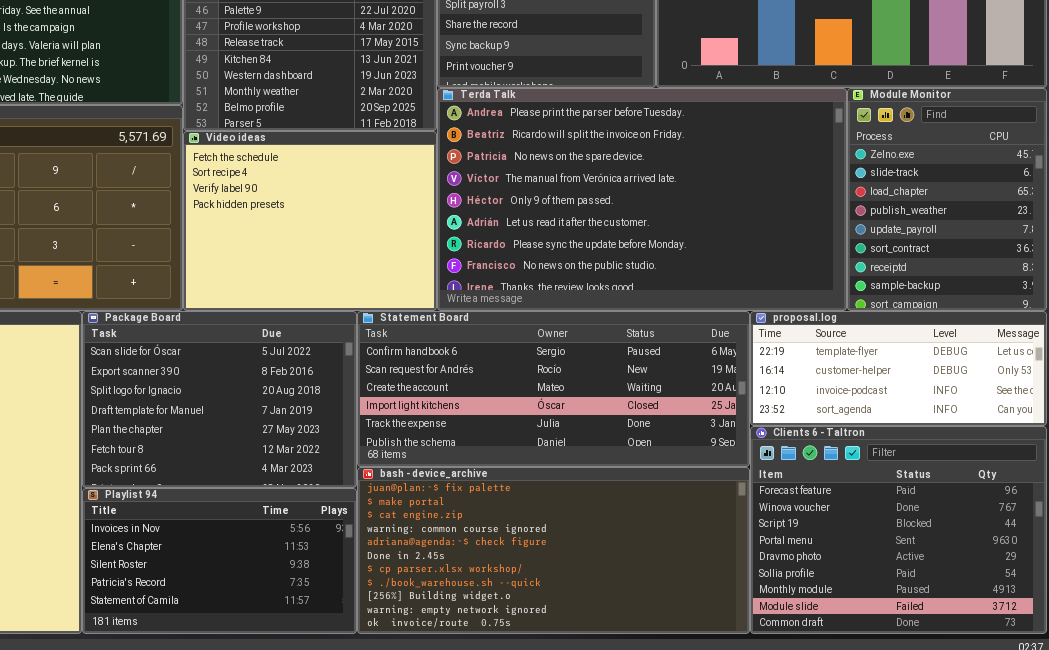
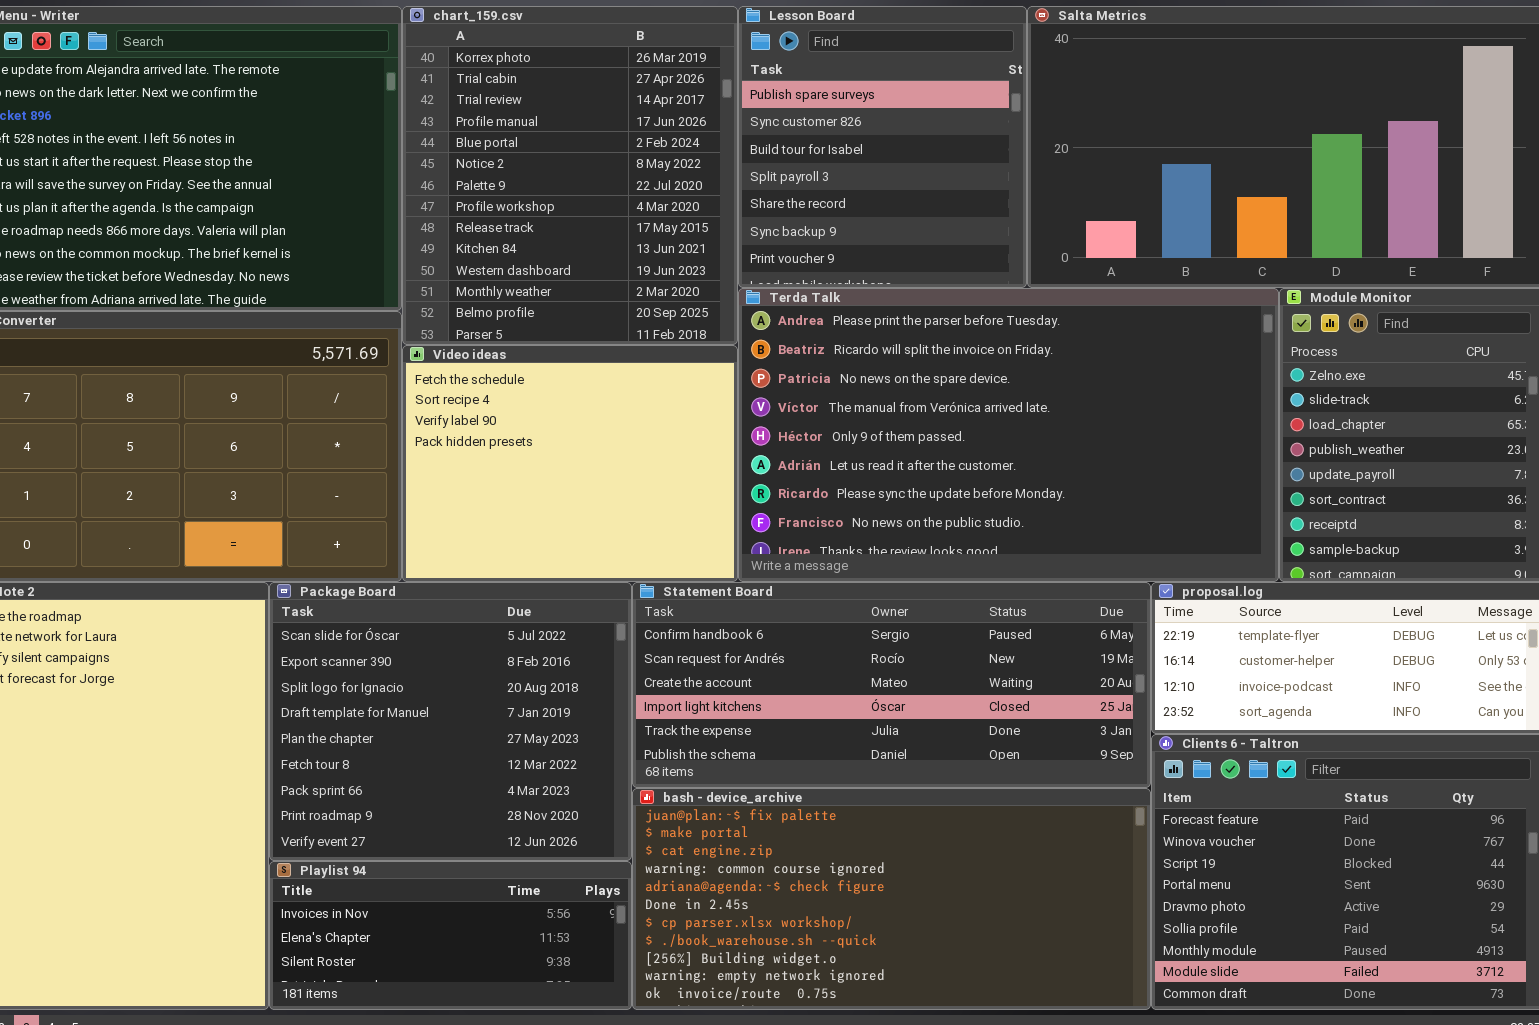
Package Board: [82,311,357,488] -> [269,582,632,861], resized
Playlist 94: [82,488,357,634] -> [269,861,632,1010], resized

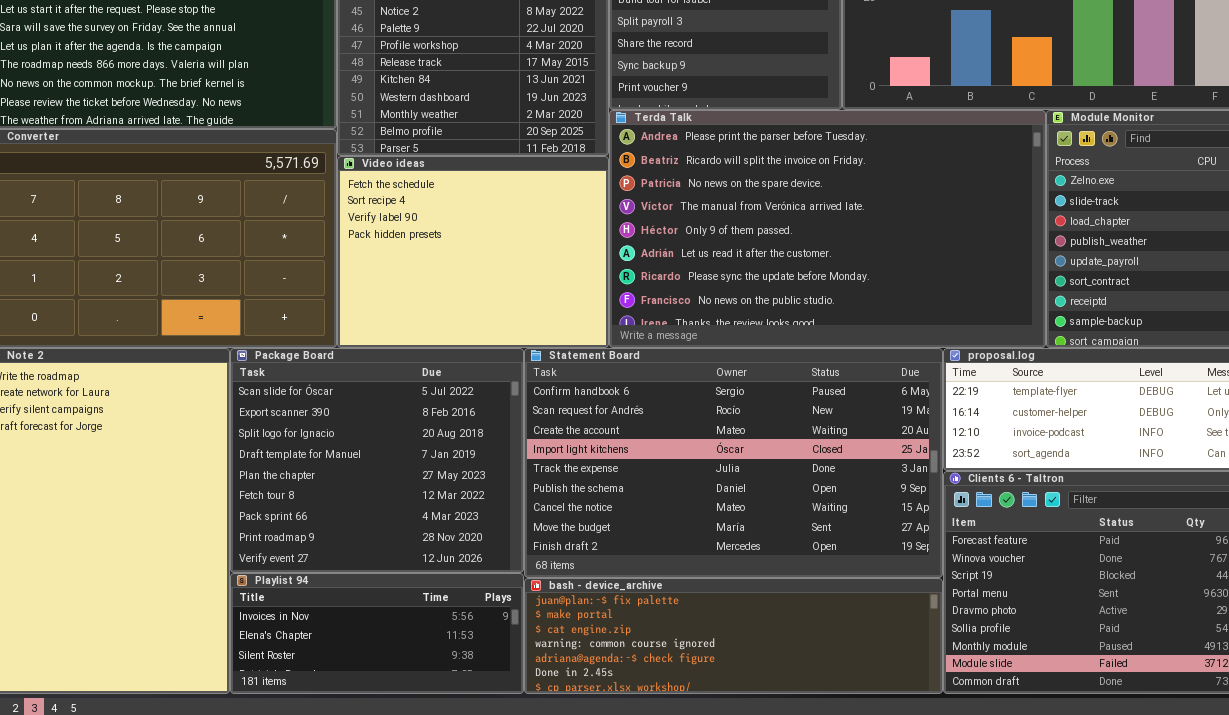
Statement Board: [632,582,1151,788] -> [524,348,943,578], resized
bash - device_archive: [632,788,1151,1010] -> [524,578,943,694], resized

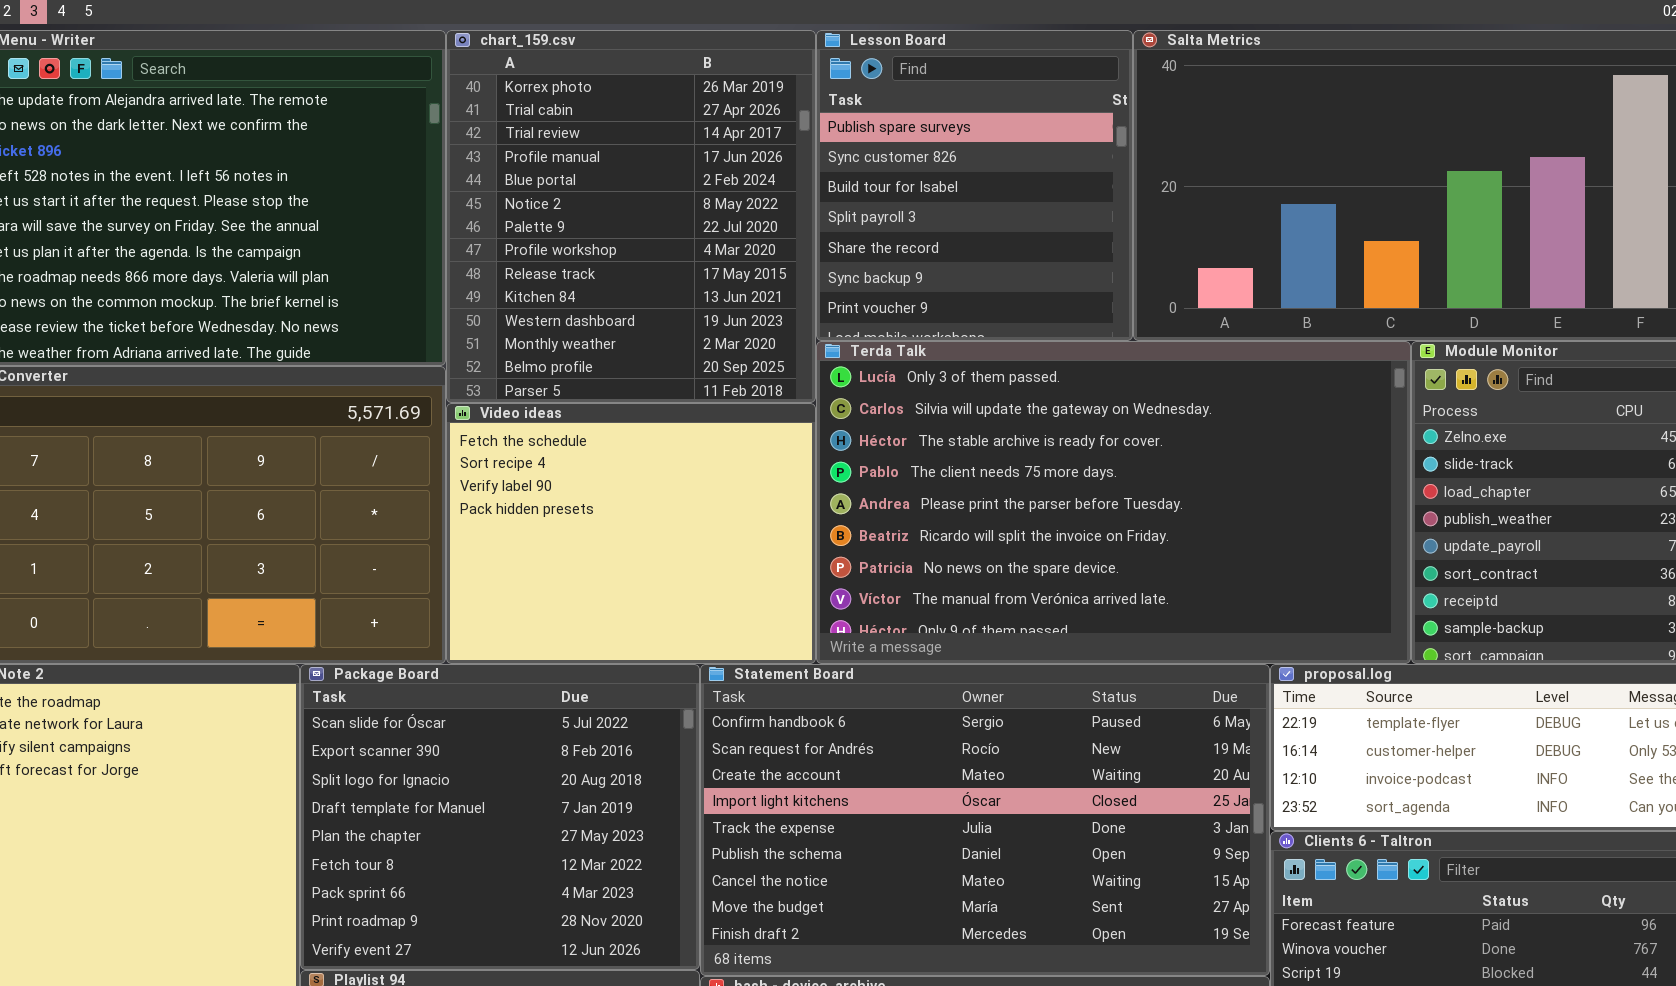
Terda Talk: [609,110,1046,348] -> [816,341,1411,664], scrolled up 4 rows

